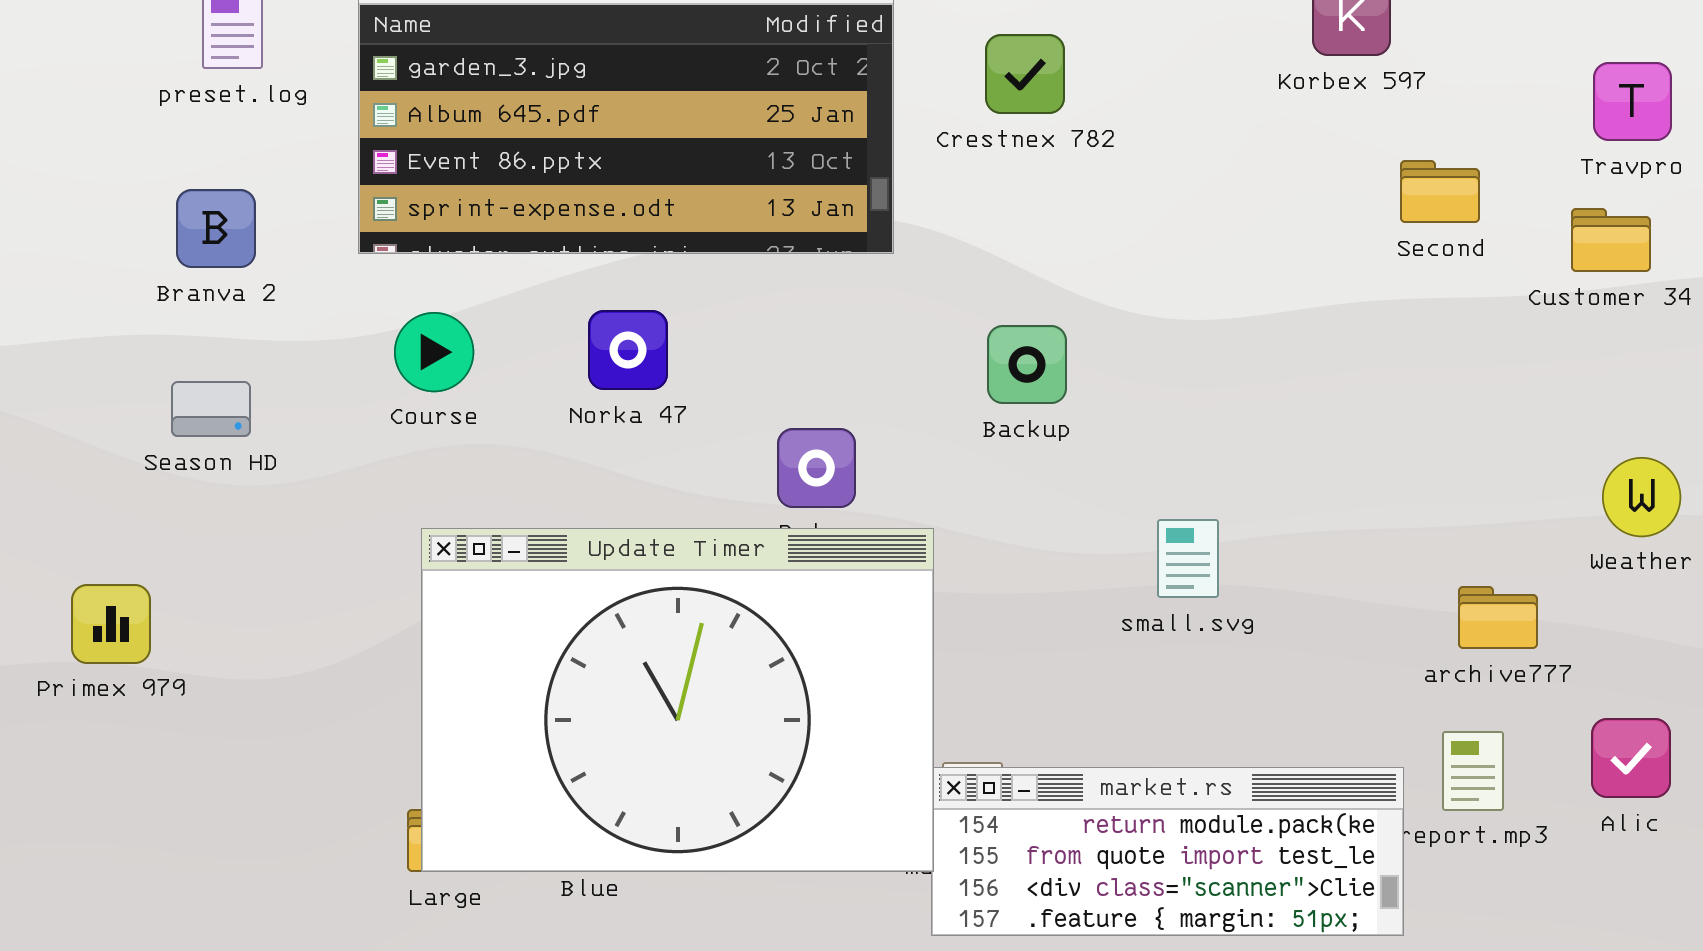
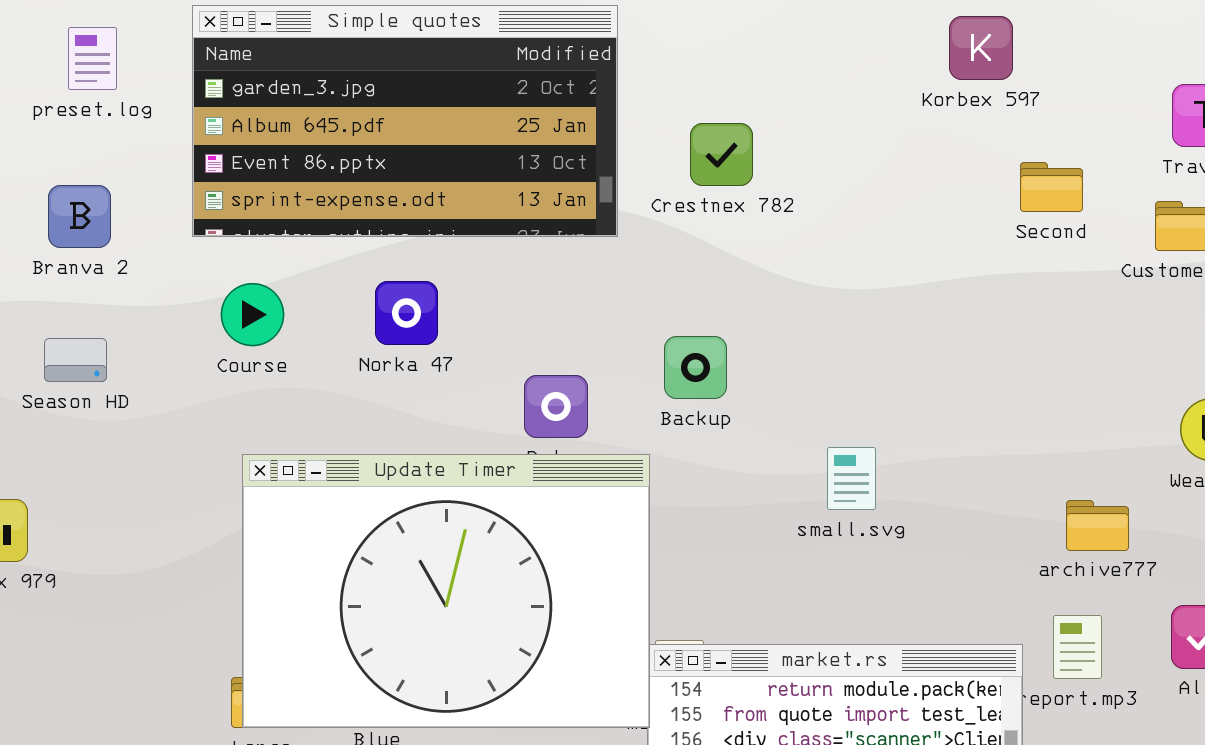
Crestnex 782: [985,34,1065,114] -> [690,123,753,186], moved
Backup: [987,325,1067,404] -> [664,336,727,399], moved

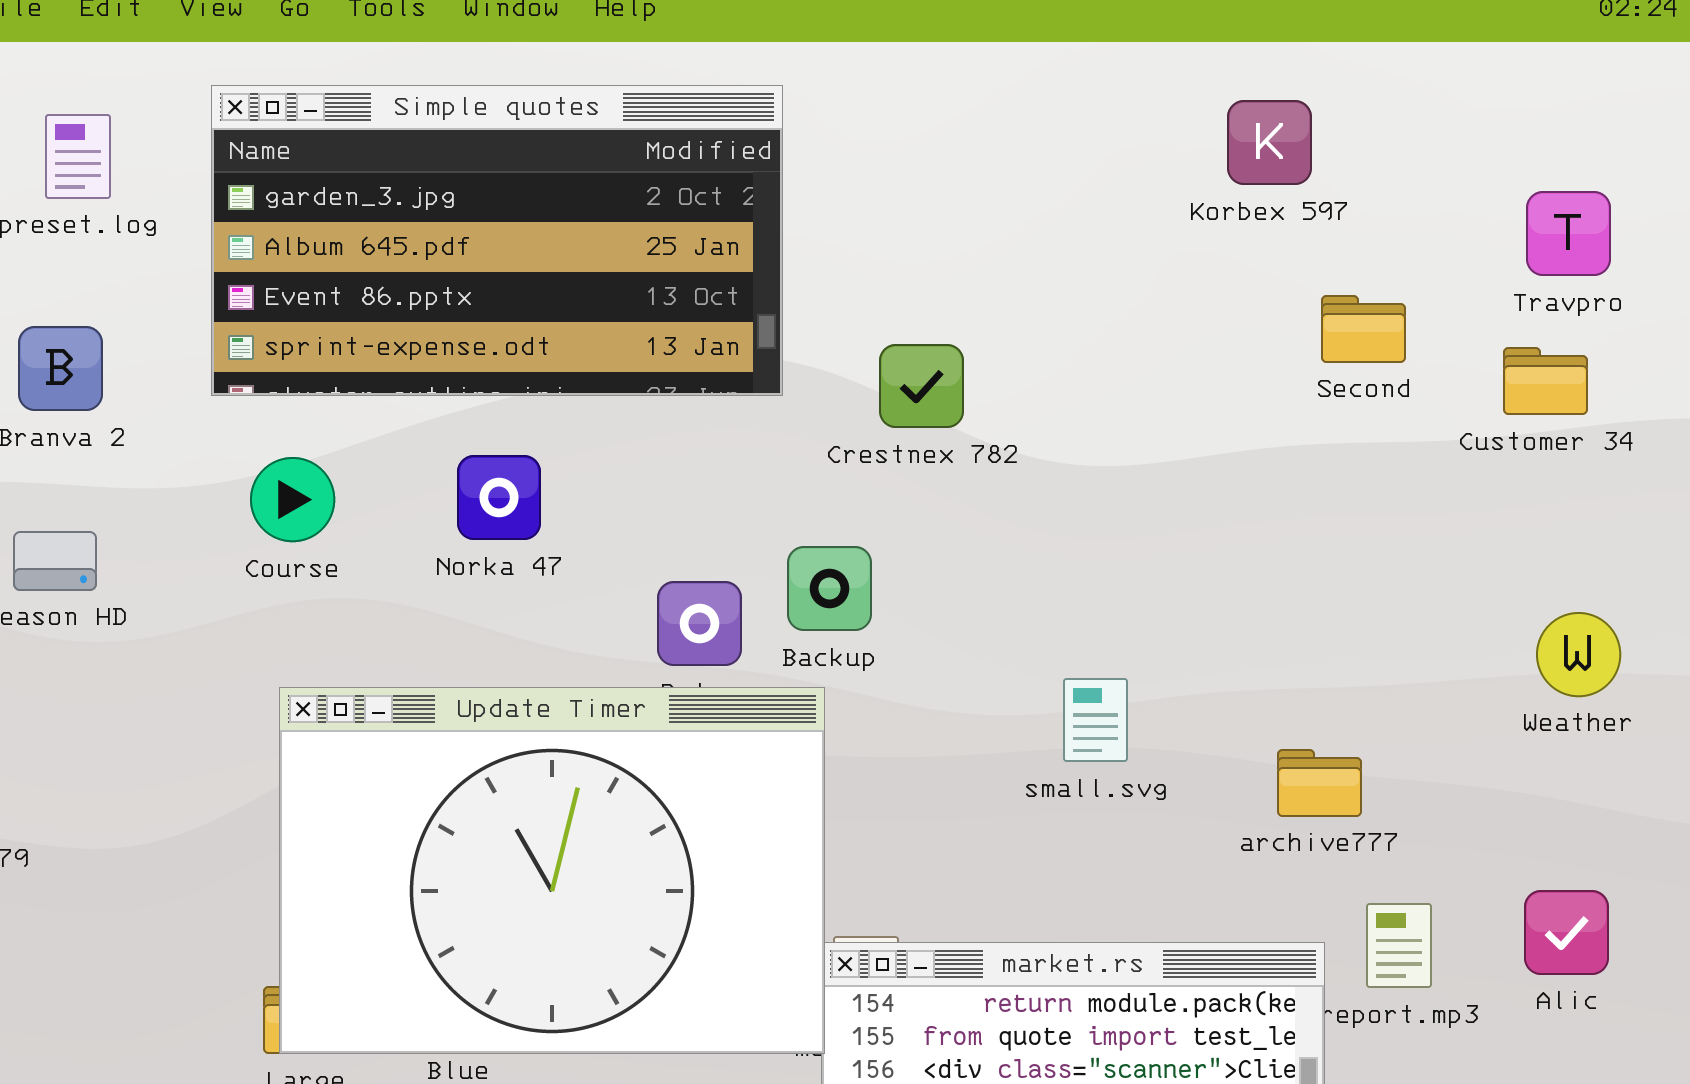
Crestnex 782: [690,123,753,186] -> [879,344,964,428], moved
Backup: [664,336,727,399] -> [787,546,872,631], moved
archive777: [1066,500,1129,551] -> [1277,749,1362,817], moved

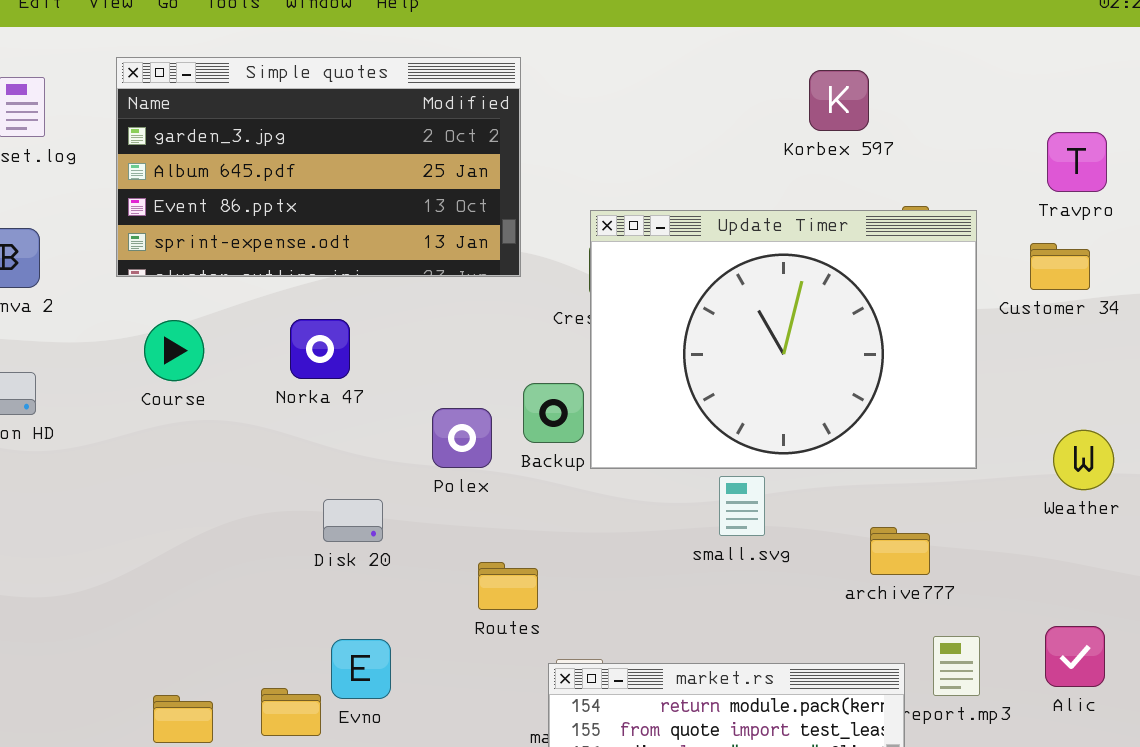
Korbex 597: [1227,100,1312,185] -> [809,70,869,131], moved
Update Timer: [279,687,825,1054] -> [590,210,977,469], moved

